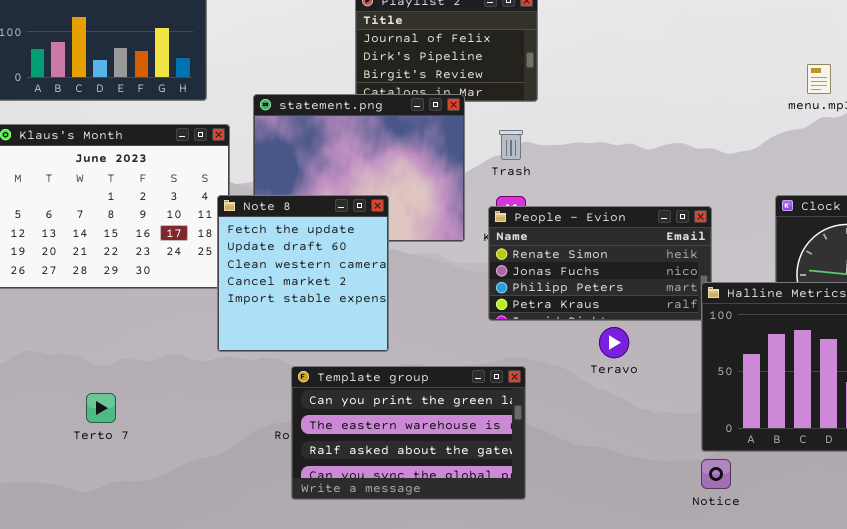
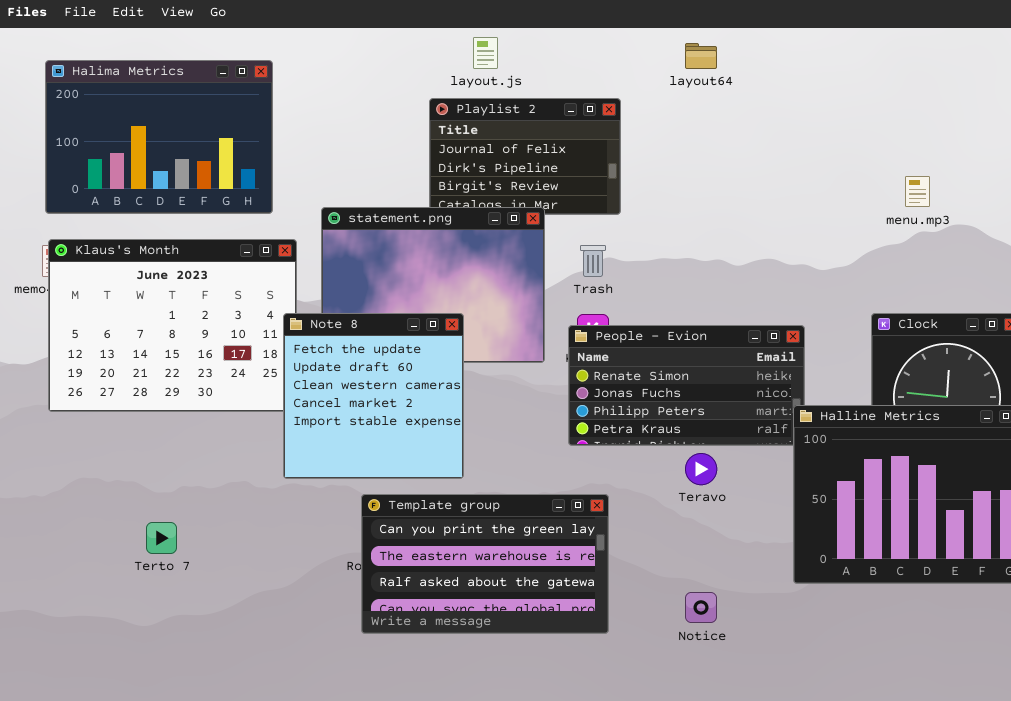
Notice: [701,459,731,489] -> [685,592,717,623], moved

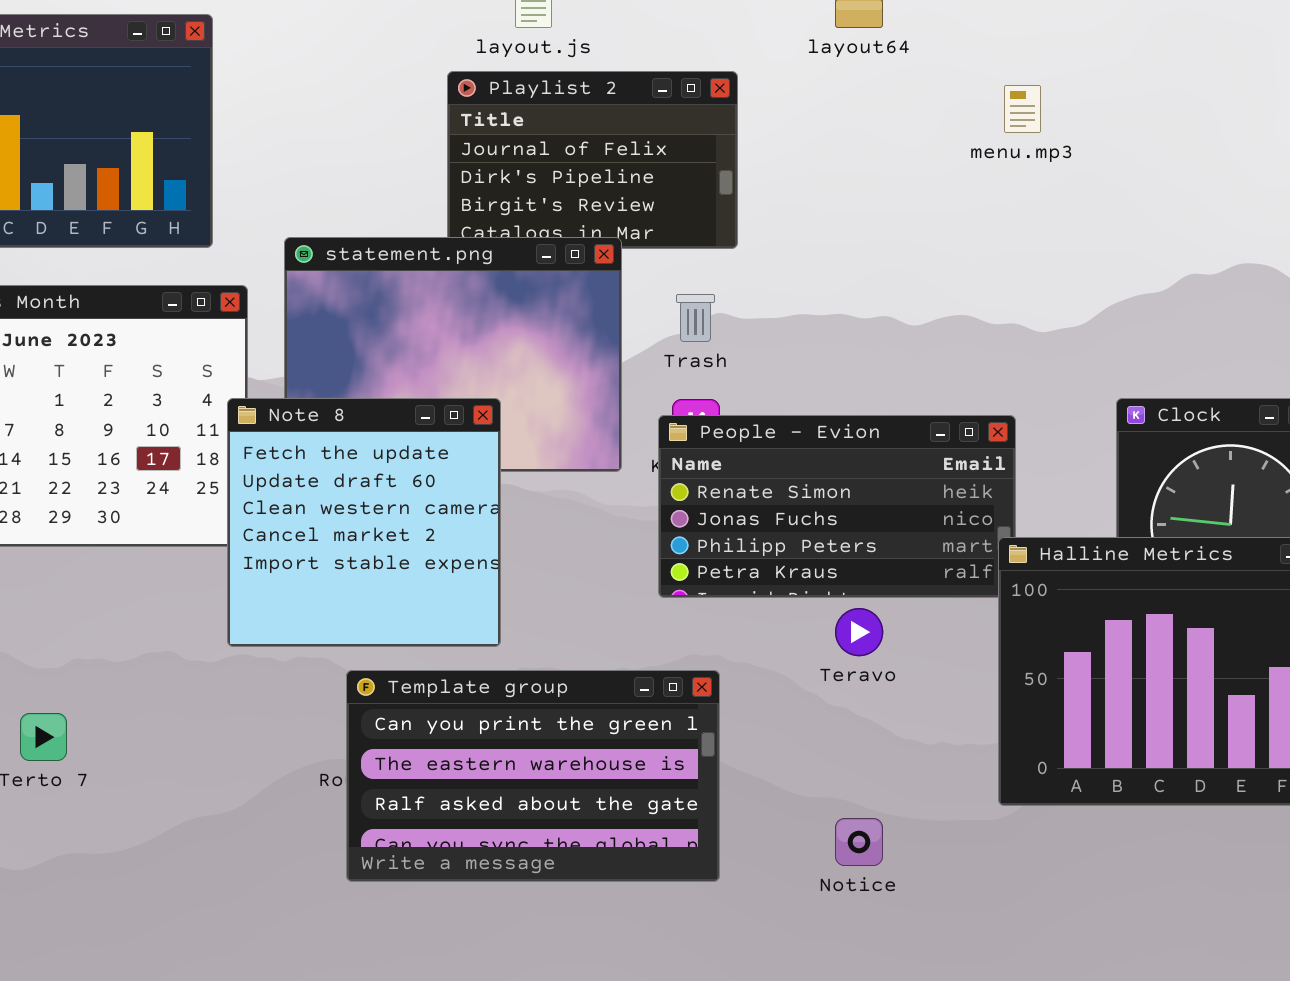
menu.mp3: [905,176,930,207] -> [1004,85,1041,133], moved

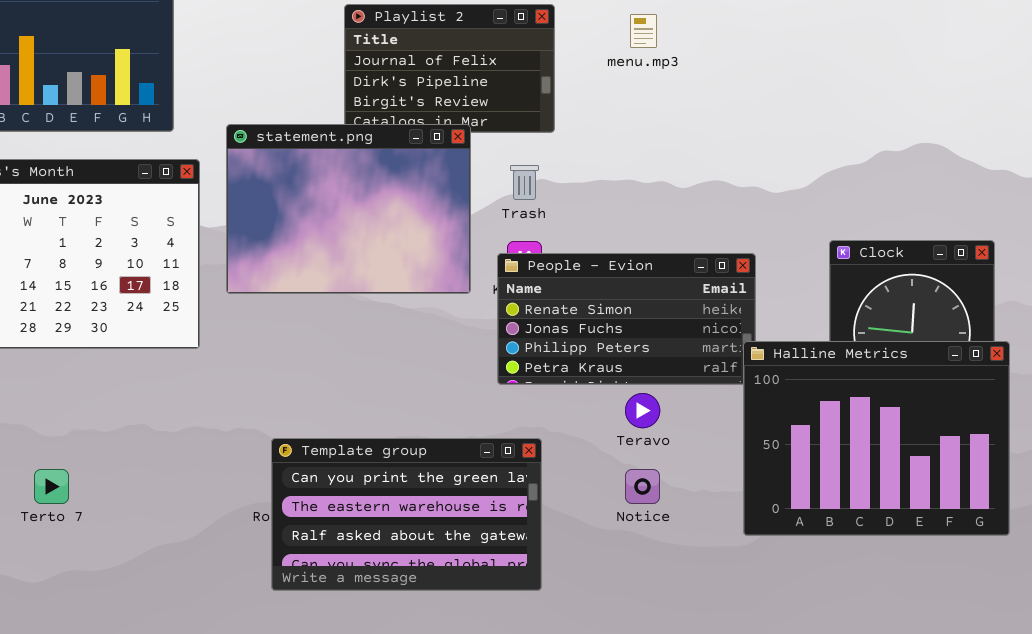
menu.mp3: [1004,85,1041,133] -> [630,14,657,48], moved
Note 8: [227,398,501,647] -> none, closed
Notice: [835,818,883,866] -> [625,469,660,504], moved

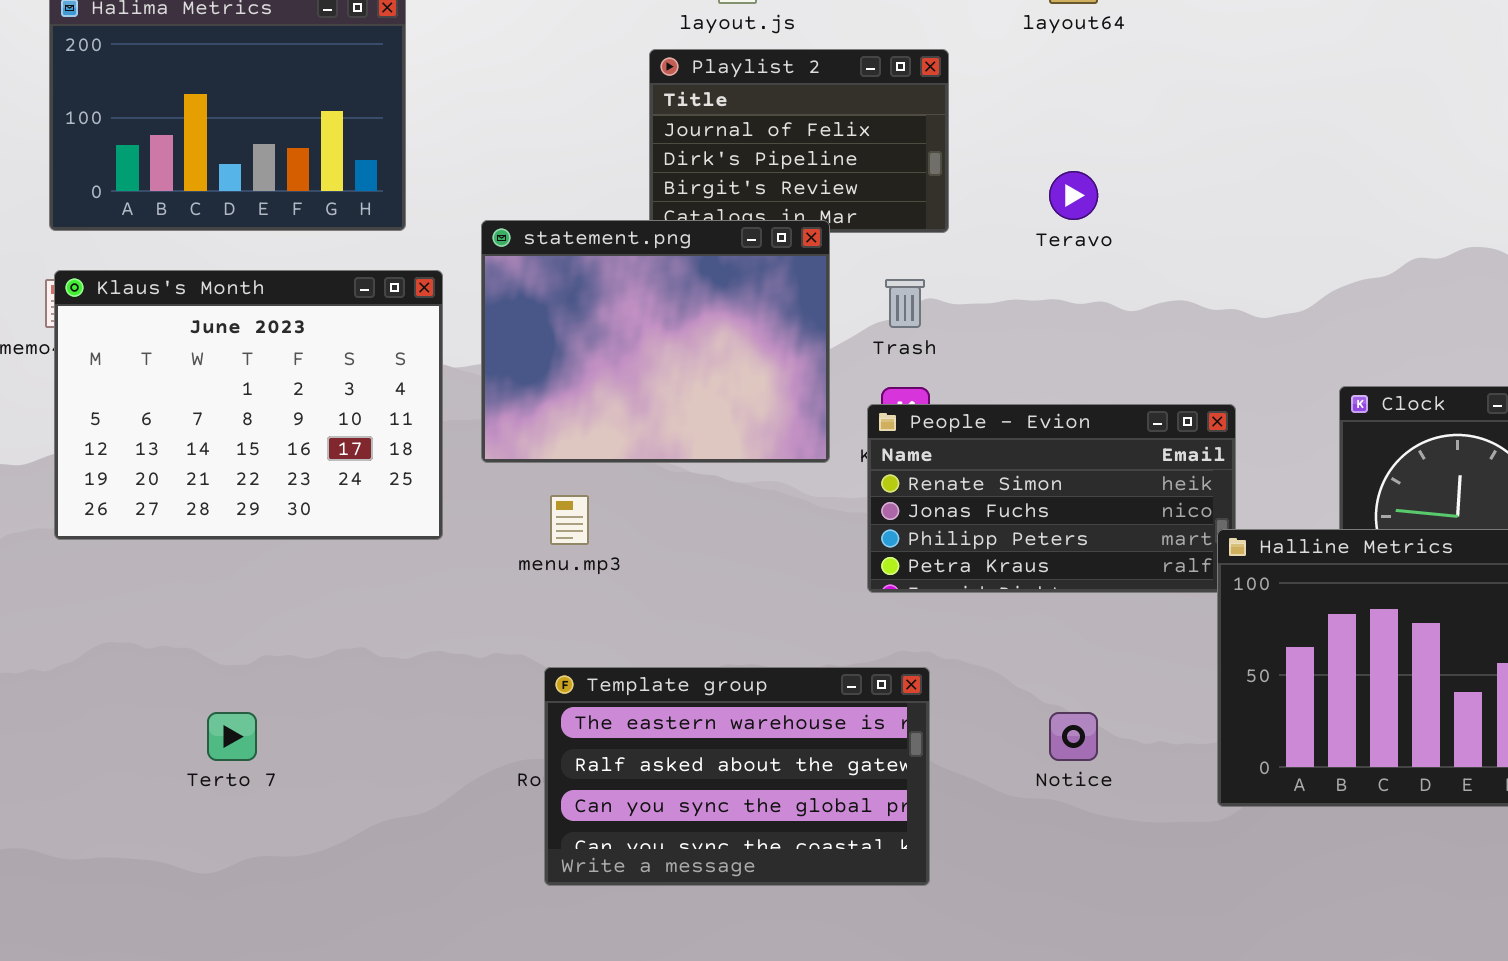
menu.mp3: [630,14,657,48] -> [550,495,589,545], moved
Teravo: [625,393,660,428] -> [1049,171,1098,220], moved
Template group: [271,438,542,591] -> [544,667,930,886], scrolled down 1 row

